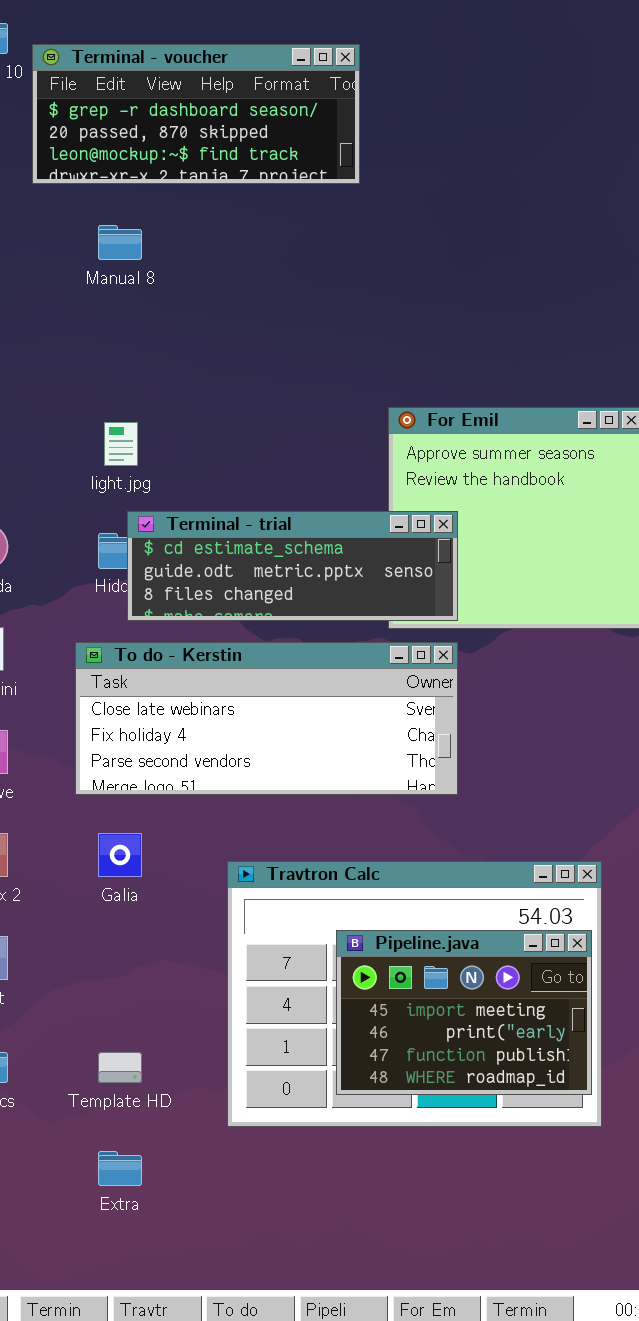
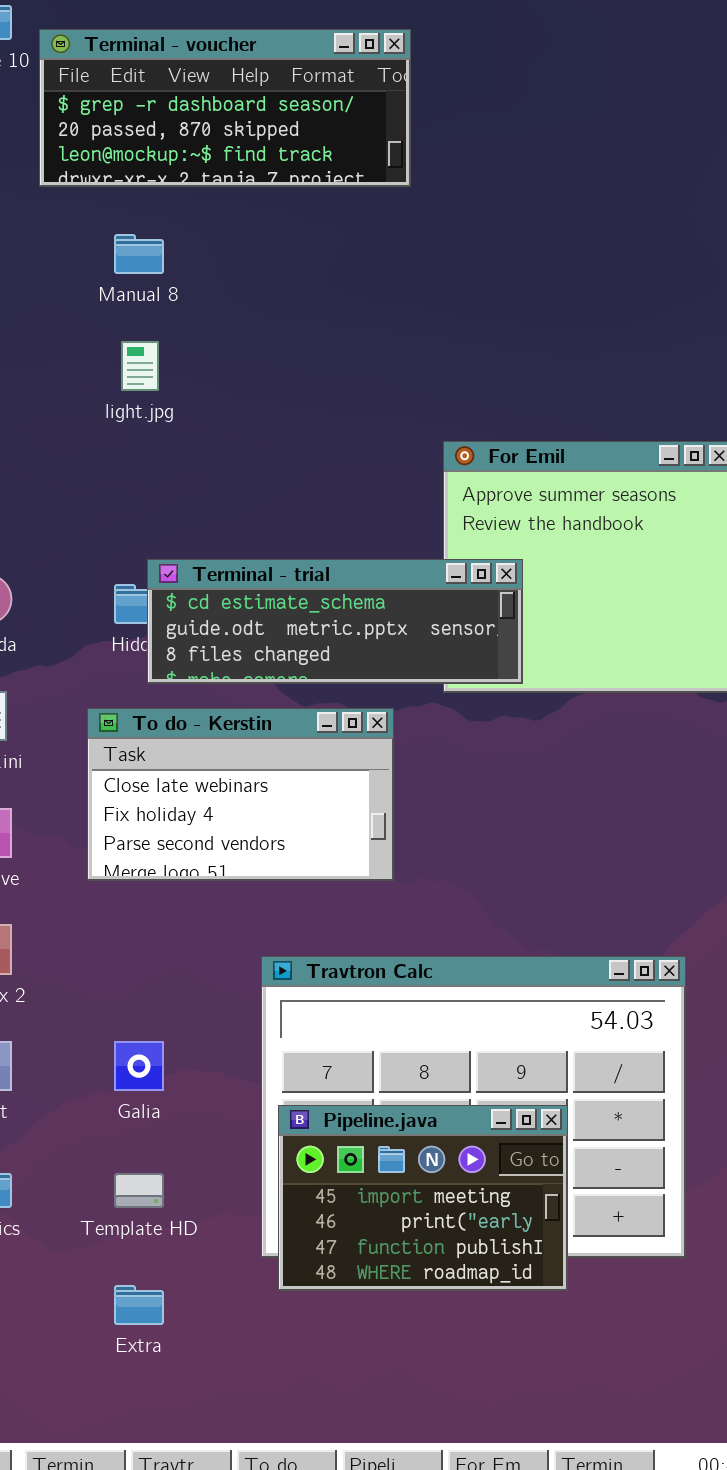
light.jpg: [104,422,138,466] -> [121,341,159,391], moved
To do - Kerstin: [75,642,458,795] -> [87,708,394,881], resized
Galia: [98,833,142,877] -> [114,1041,164,1091], moved
Pipeline.java: [336,930,592,1095] -> [278,1105,568,1291], moved

